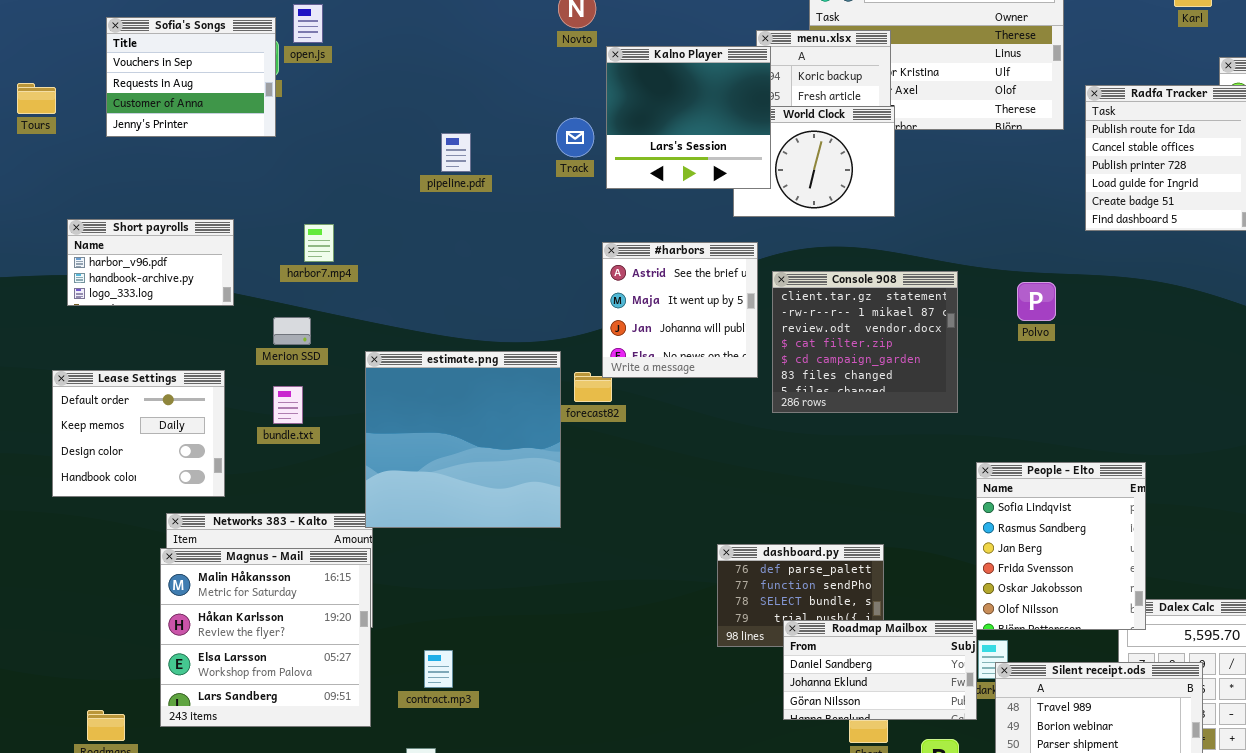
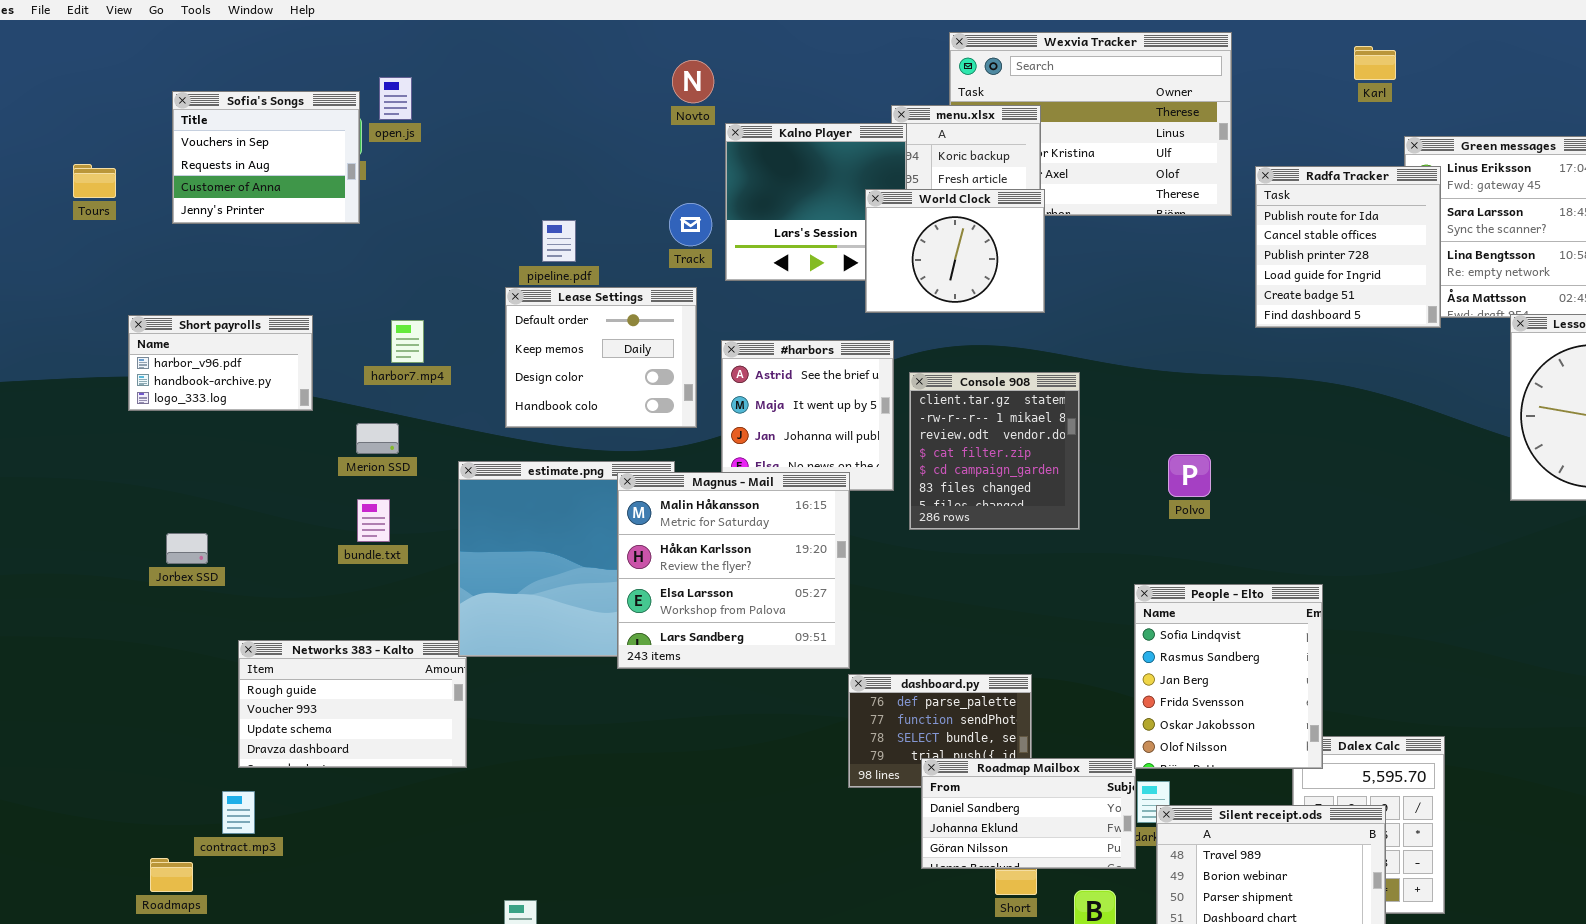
World Clock: [733,106,895,217] -> [865,189,1045,313], raised
Console 908: [772,271,958,413] -> [909,372,1080,530], resized
Polvo: [1017,282,1056,321] -> [1168,454,1211,497], moved
Lease Settings: [52,370,225,497] -> [505,287,697,428], moved
Magnus - Mail: [160,548,371,727] -> [617,472,850,669], moved
contract.mp3: [424,650,453,688] -> [222,791,255,834], moved

